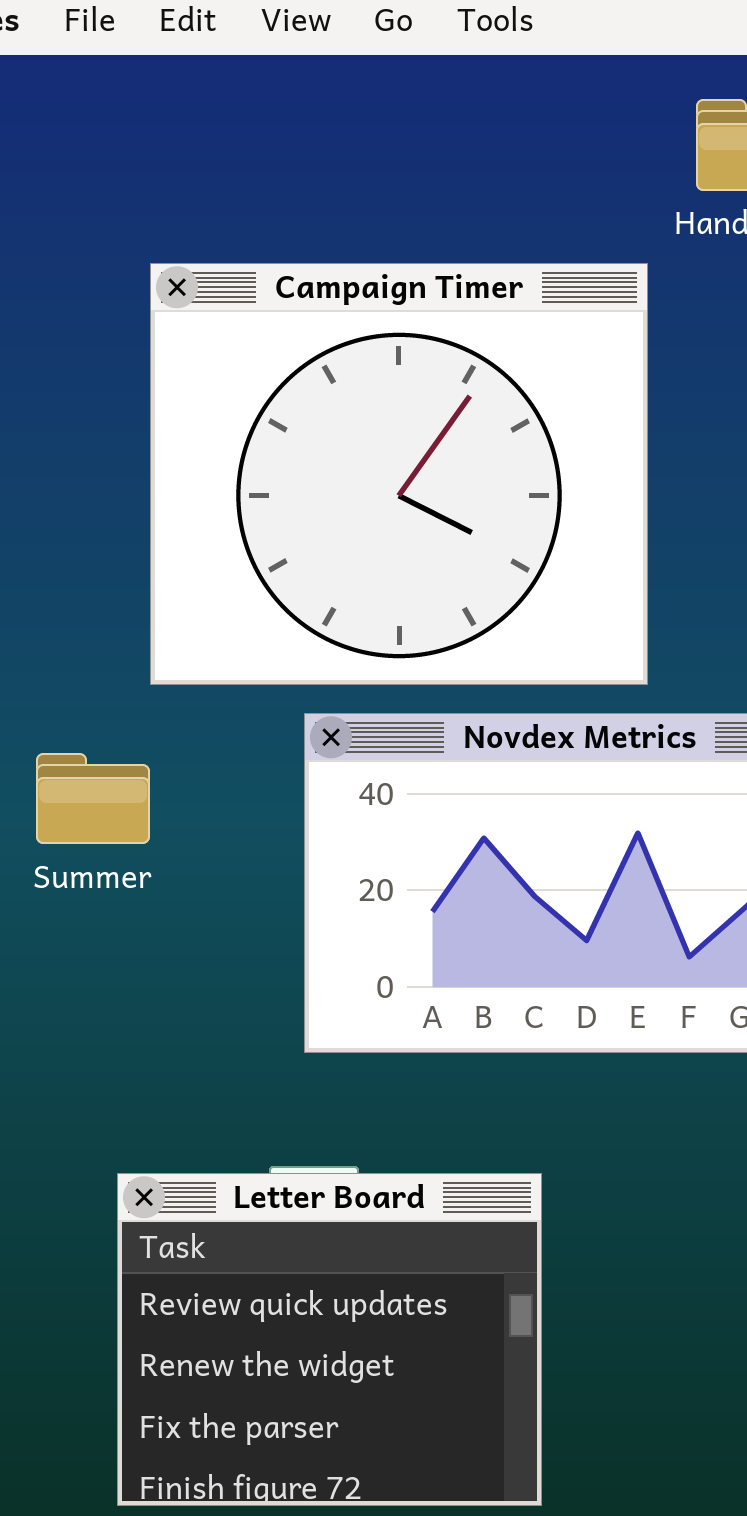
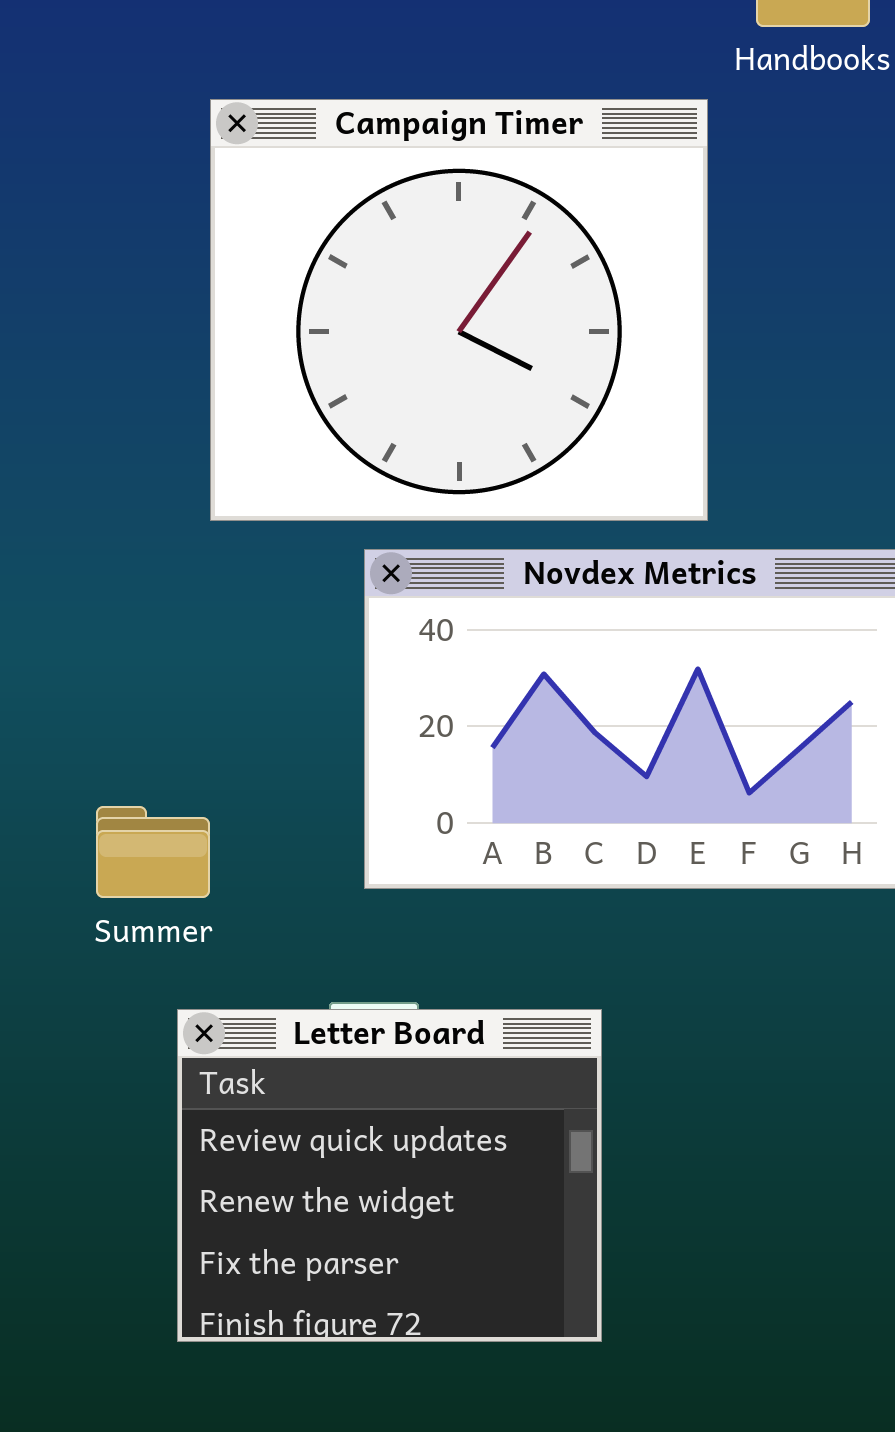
Summer: [36,753,150,844] -> [96,806,210,898], moved

